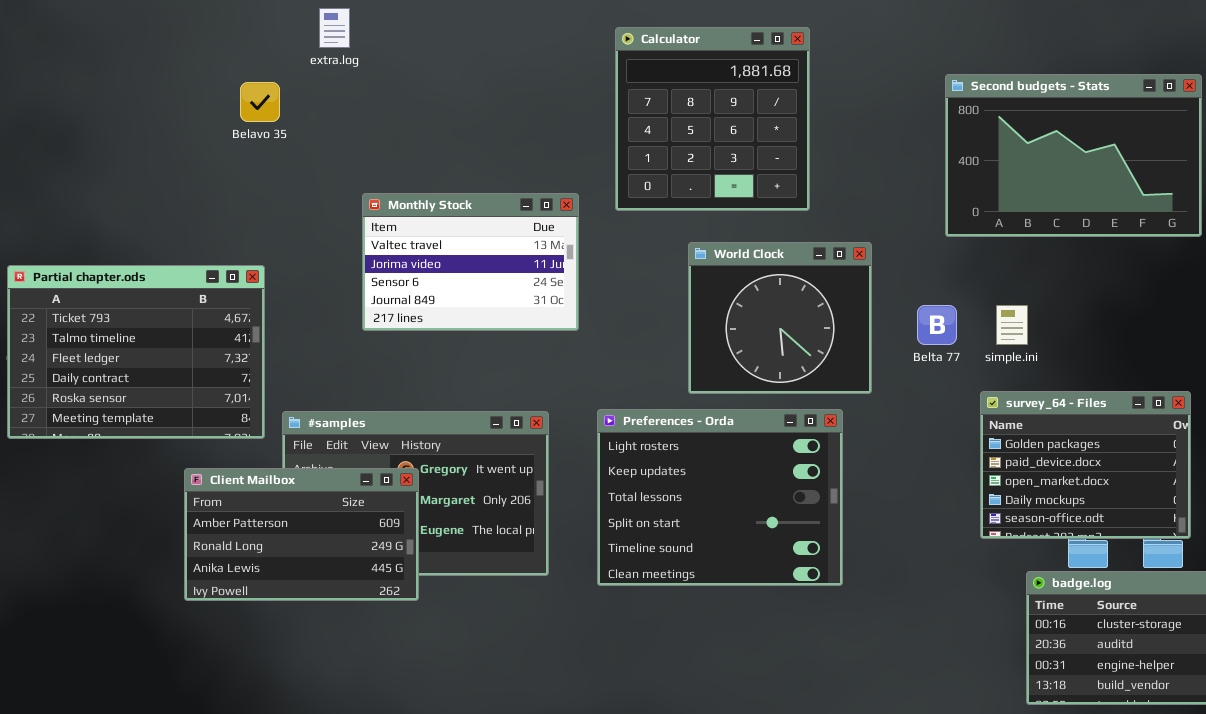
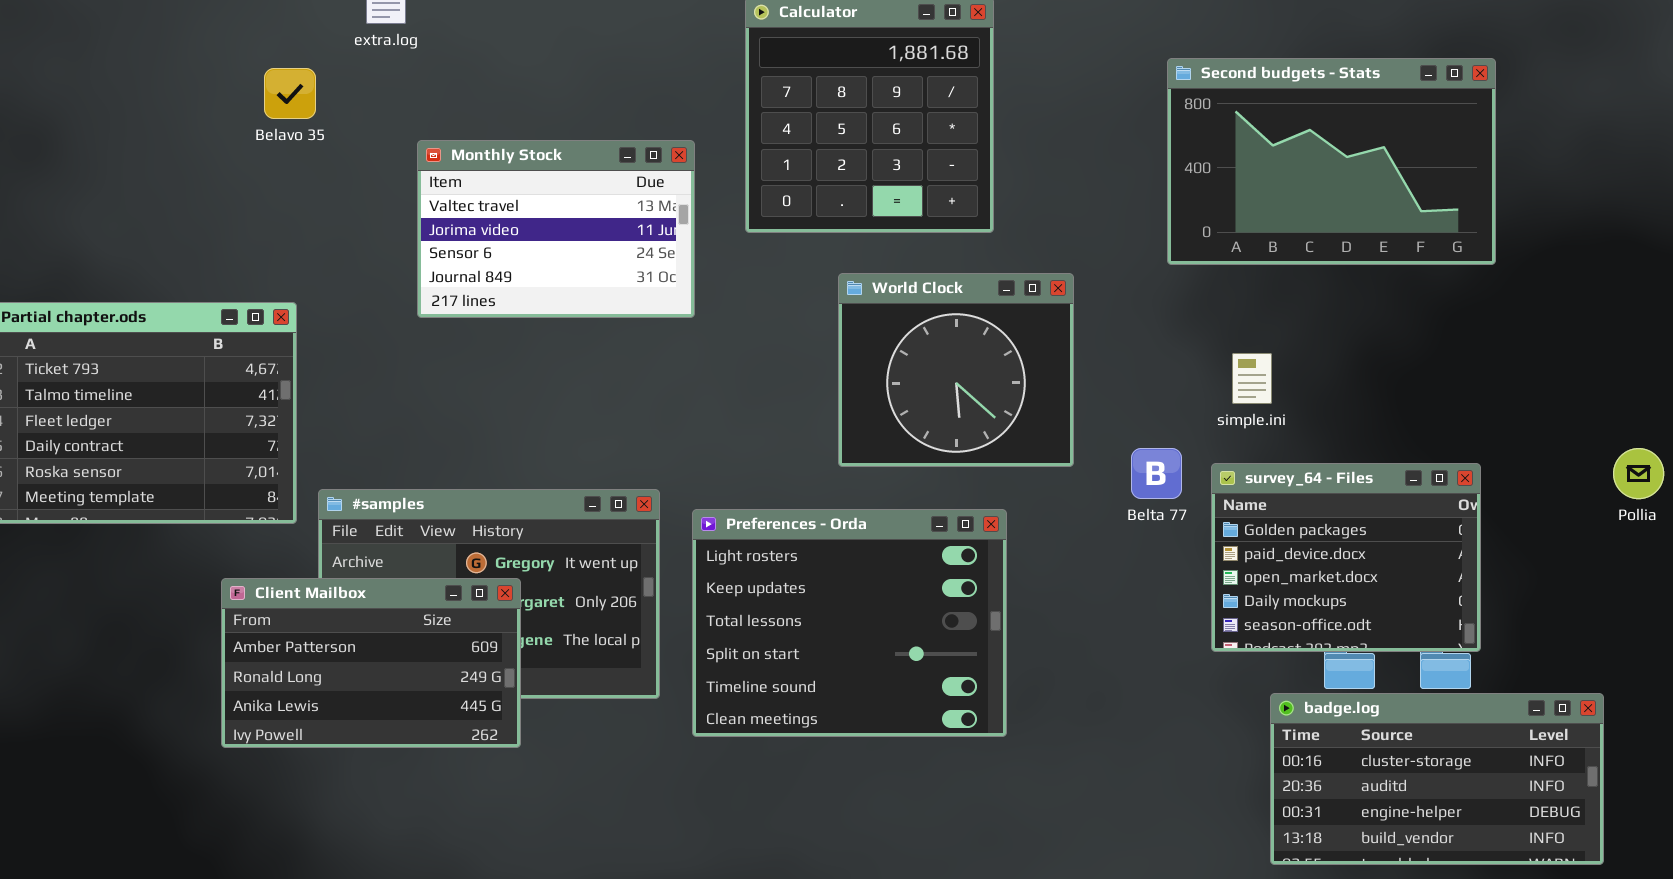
Monthly Stock: [362,193,579,331] -> [417,140,695,318], moved
Belta 77: [917,305,957,345] -> [1131,448,1182,499], moved
Preferences - Orda: [597,409,843,586] -> [692,509,1007,737], moved
Client Mailbox: [184,468,419,601] -> [221,578,521,748], moved

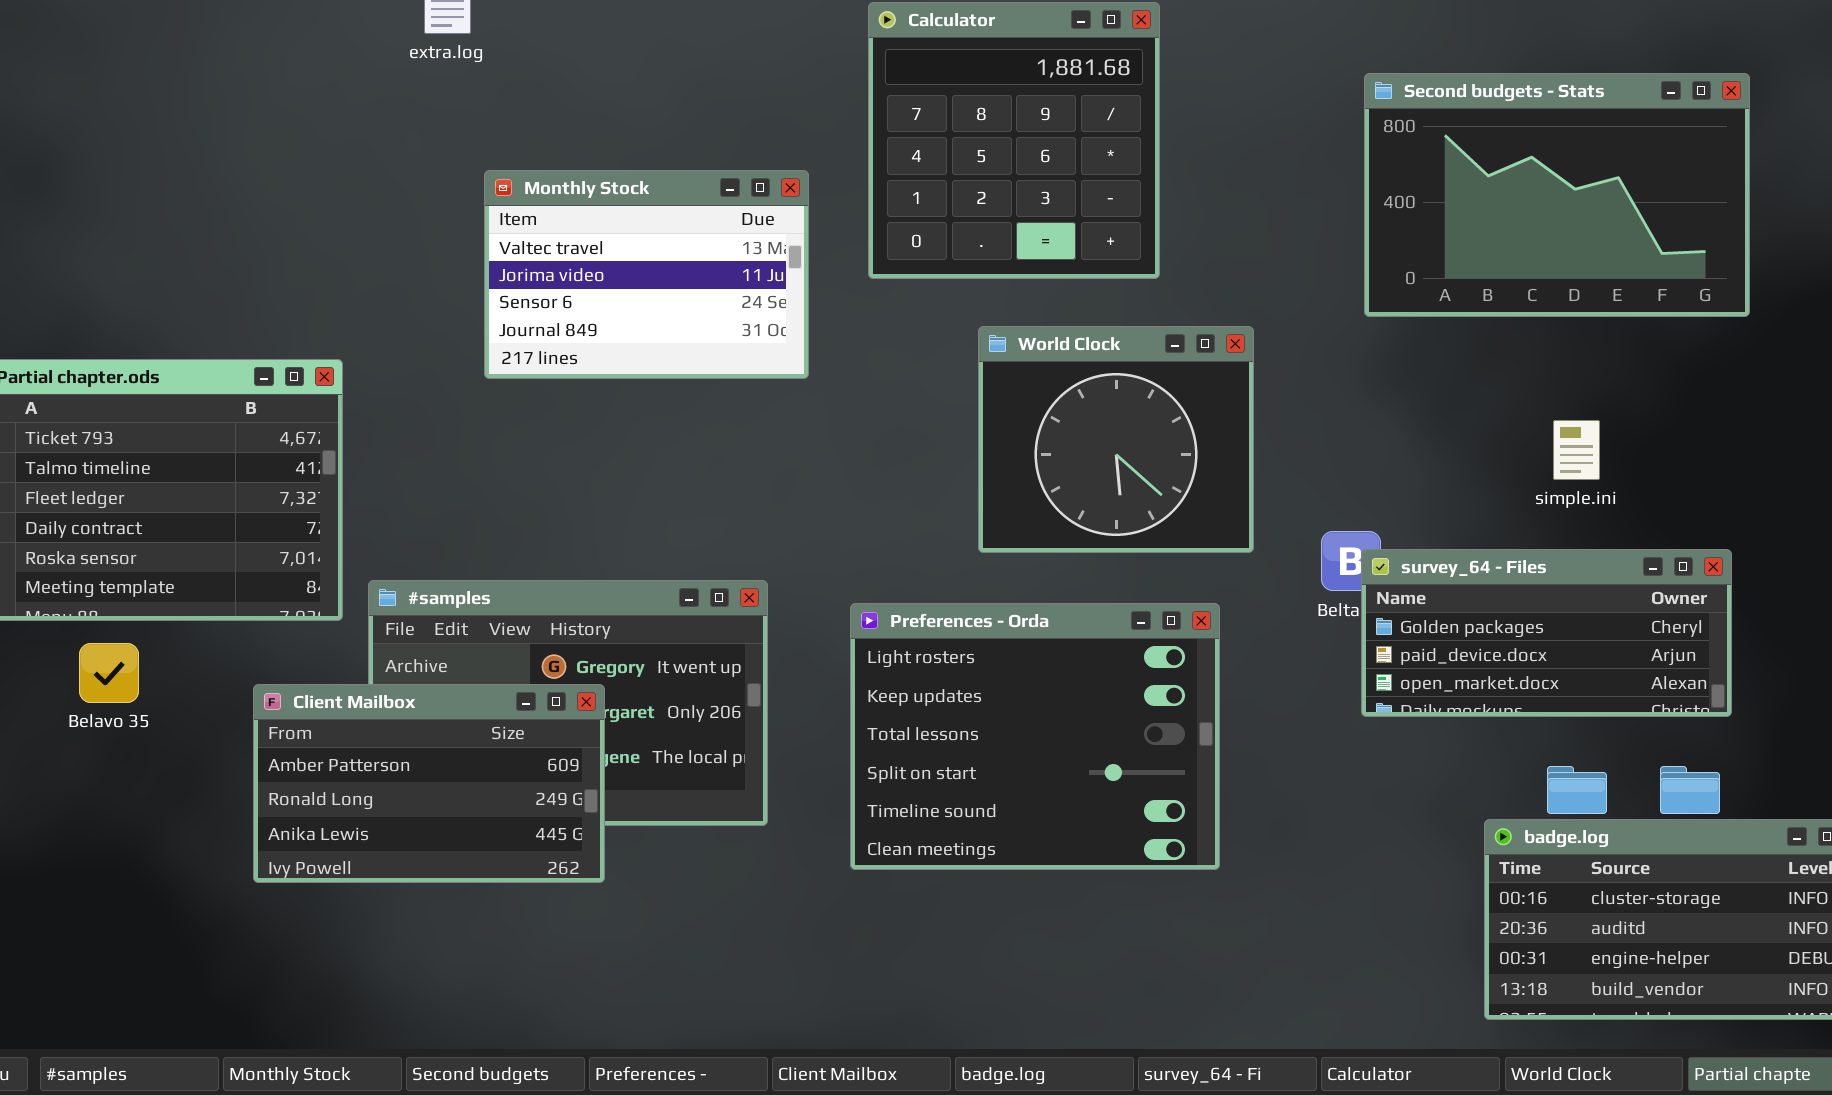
Belavo 35: [264,68,316,119] -> [79,643,139,703], moved
simple.ini: [1232,353,1272,404] -> [1553,420,1600,480], moved
survey_64 - Files: [1211,463,1481,652] -> [1361,549,1732,717], resized
Preferences - Orda: [692,509,1007,737] -> [850,603,1220,870], moved

